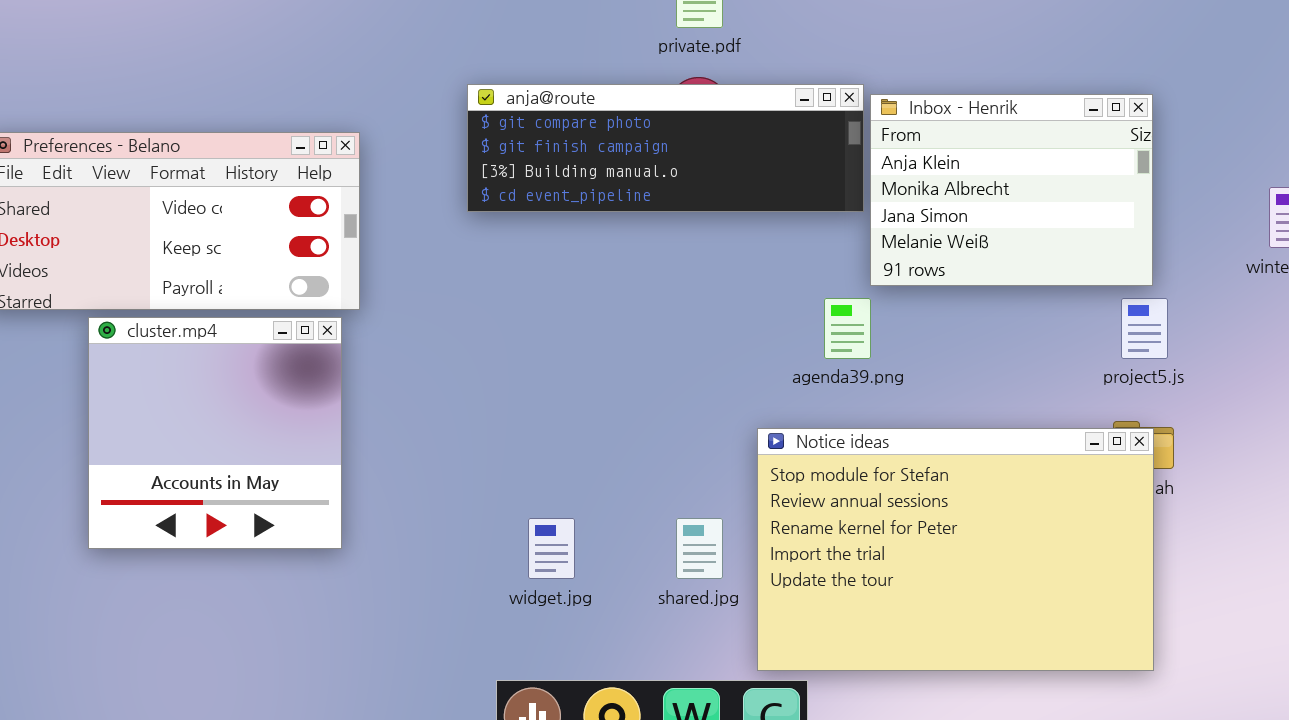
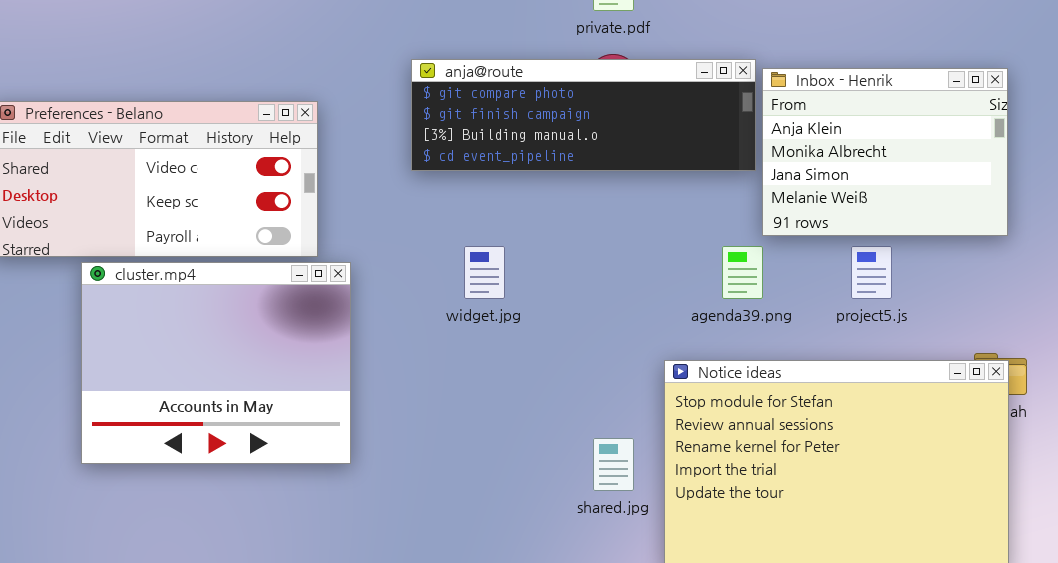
project5.js: [1121,298,1168,359] -> [851,246,892,299], moved
cluster.mp4: [88,317,342,549] -> [81,262,351,464], resized
widget.jpg: [528,518,575,579] -> [464,246,505,299], moved

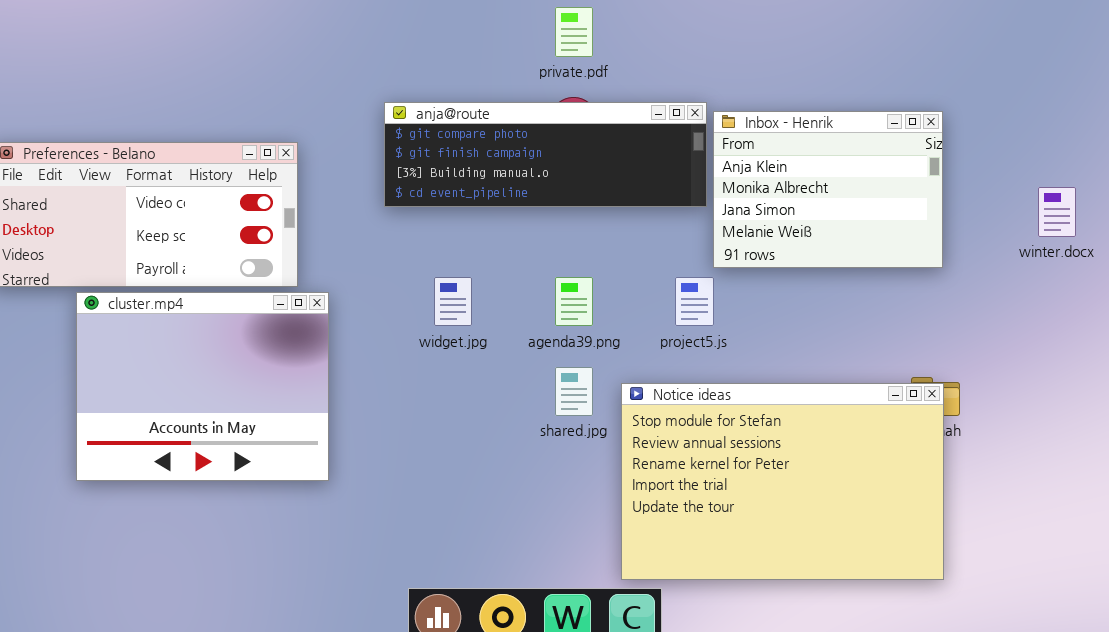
agenda39.png: [722,246,763,299] -> [555,277,593,326], moved
project5.js: [851,246,892,299] -> [675,277,714,326], moved
shared.jpg: [593,438,634,491] -> [555,367,593,416], moved

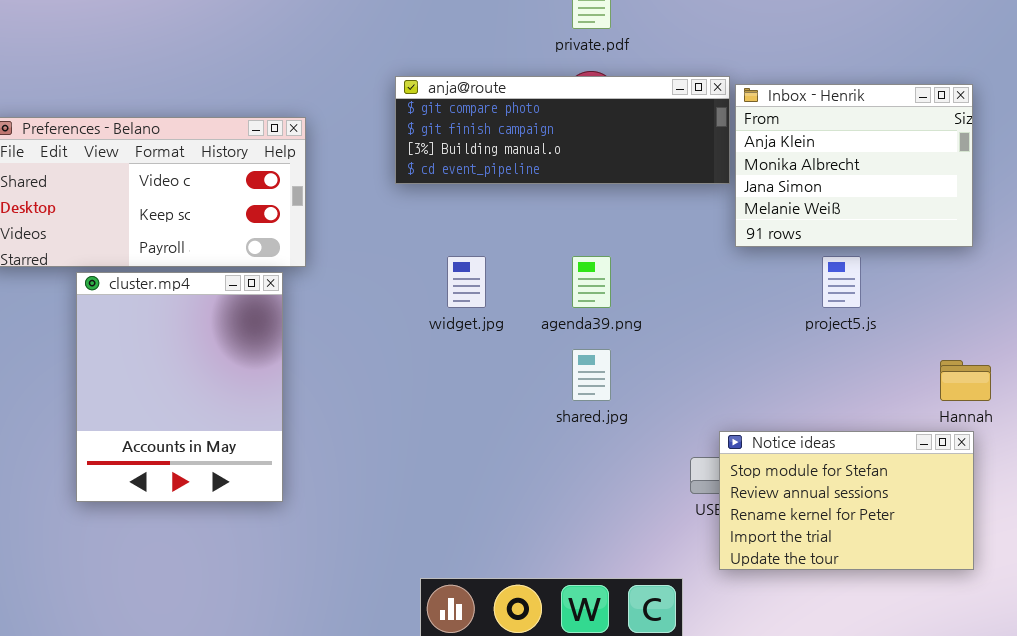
project5.js: [675,277,714,326] -> [822,256,861,308], moved
cluster.mp4: [76,292,329,481] -> [76,272,283,502], resized
Notice ideas: [621,383,944,580] -> [719,431,974,570], resized

